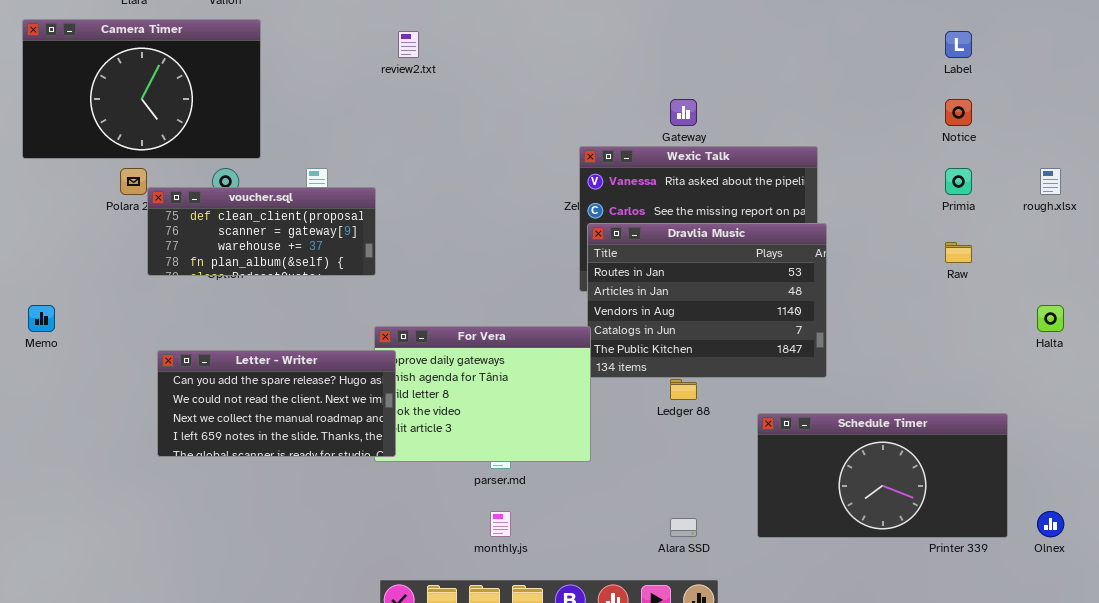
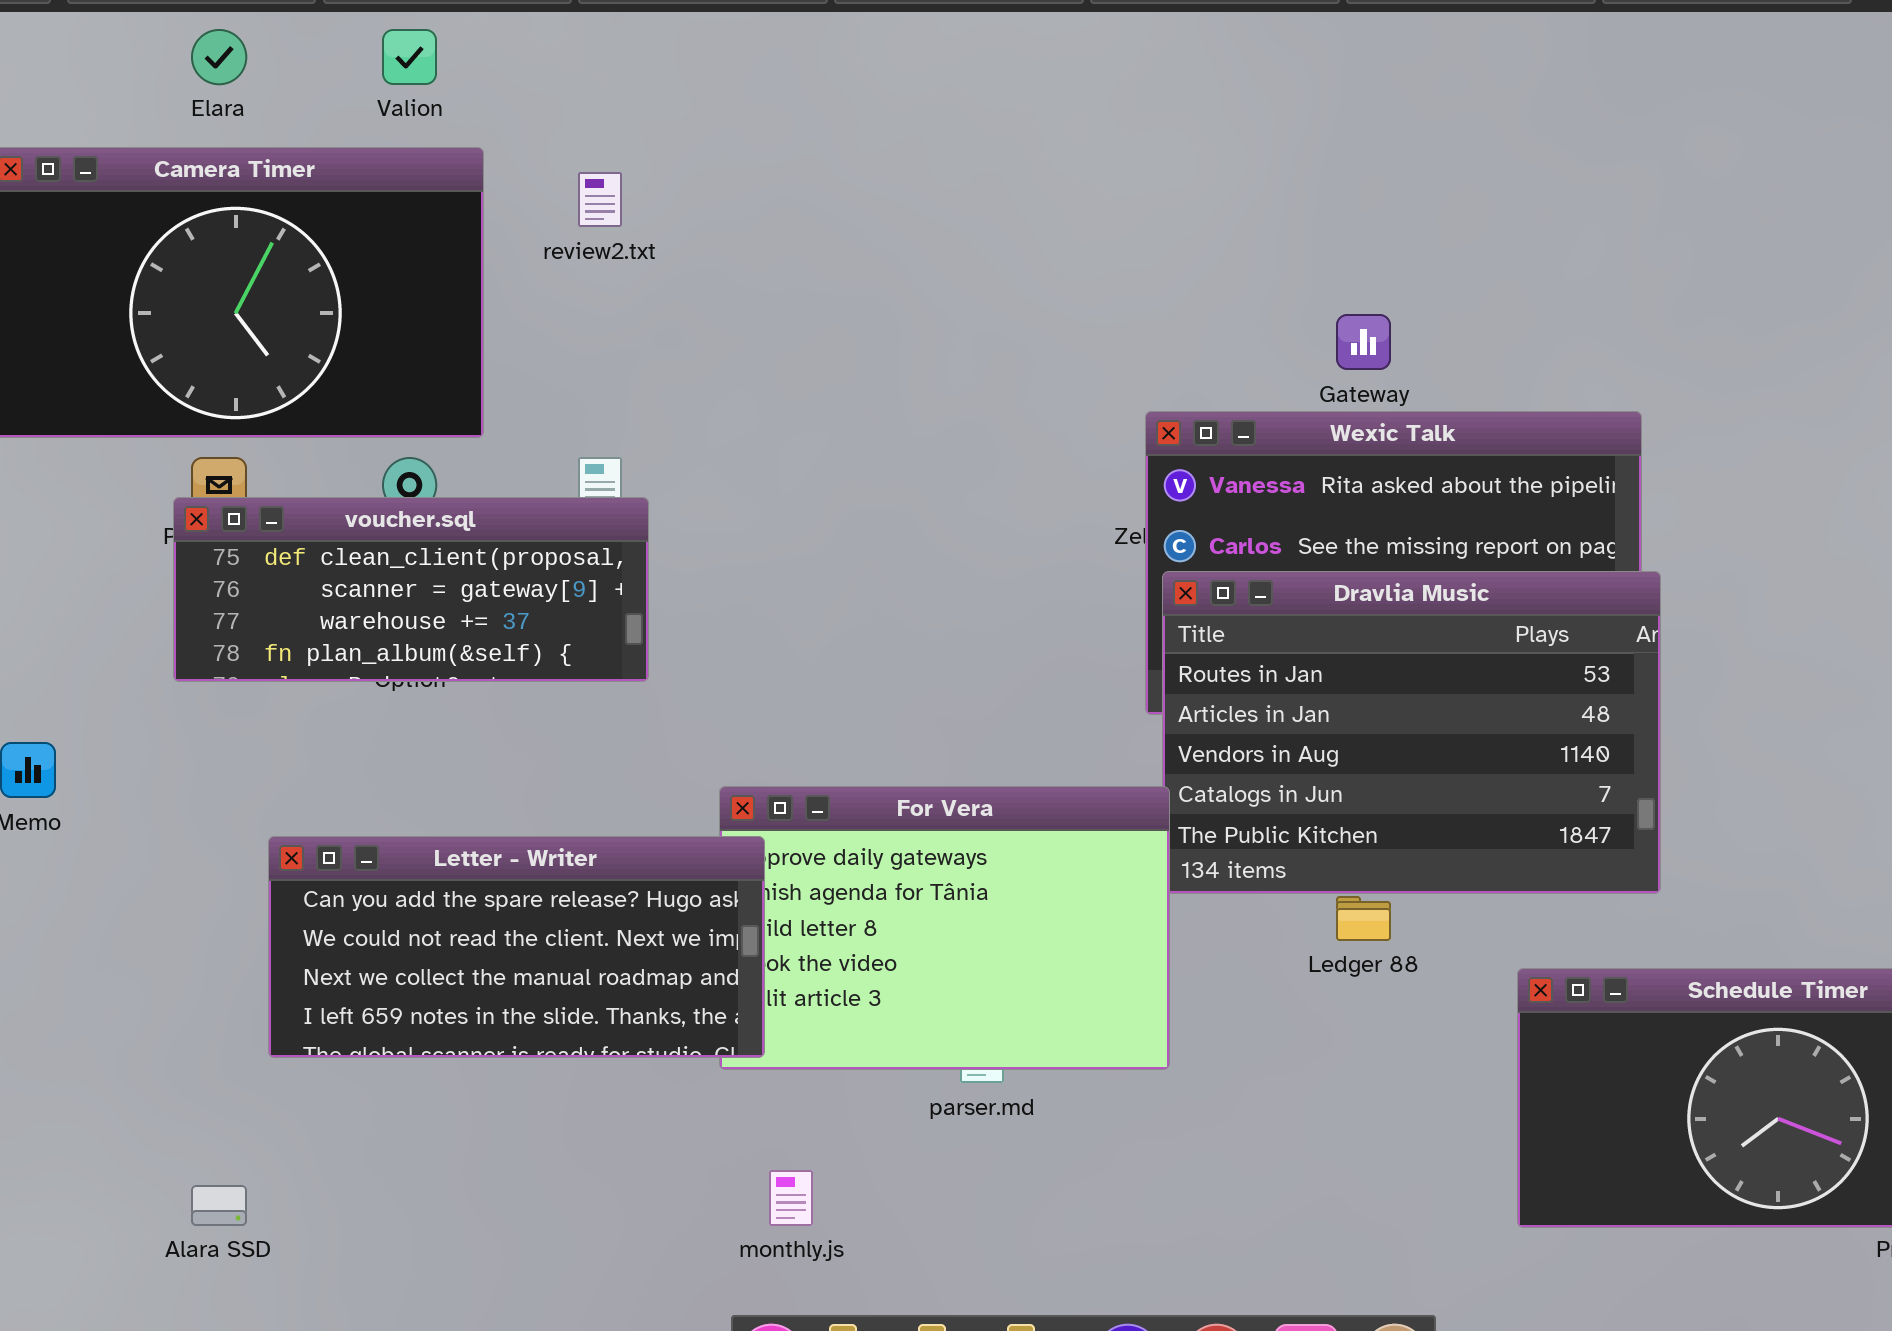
review2.txt: [398,31,419,58] -> [578,172,622,227], moved
voucher.sql: [147,187,376,276] -> [173,497,649,682], moved
monthly.js: [490,511,511,537] -> [769,1170,813,1226], moved
Alara SSD: [670,518,697,537] -> [191,1185,247,1226], moved

